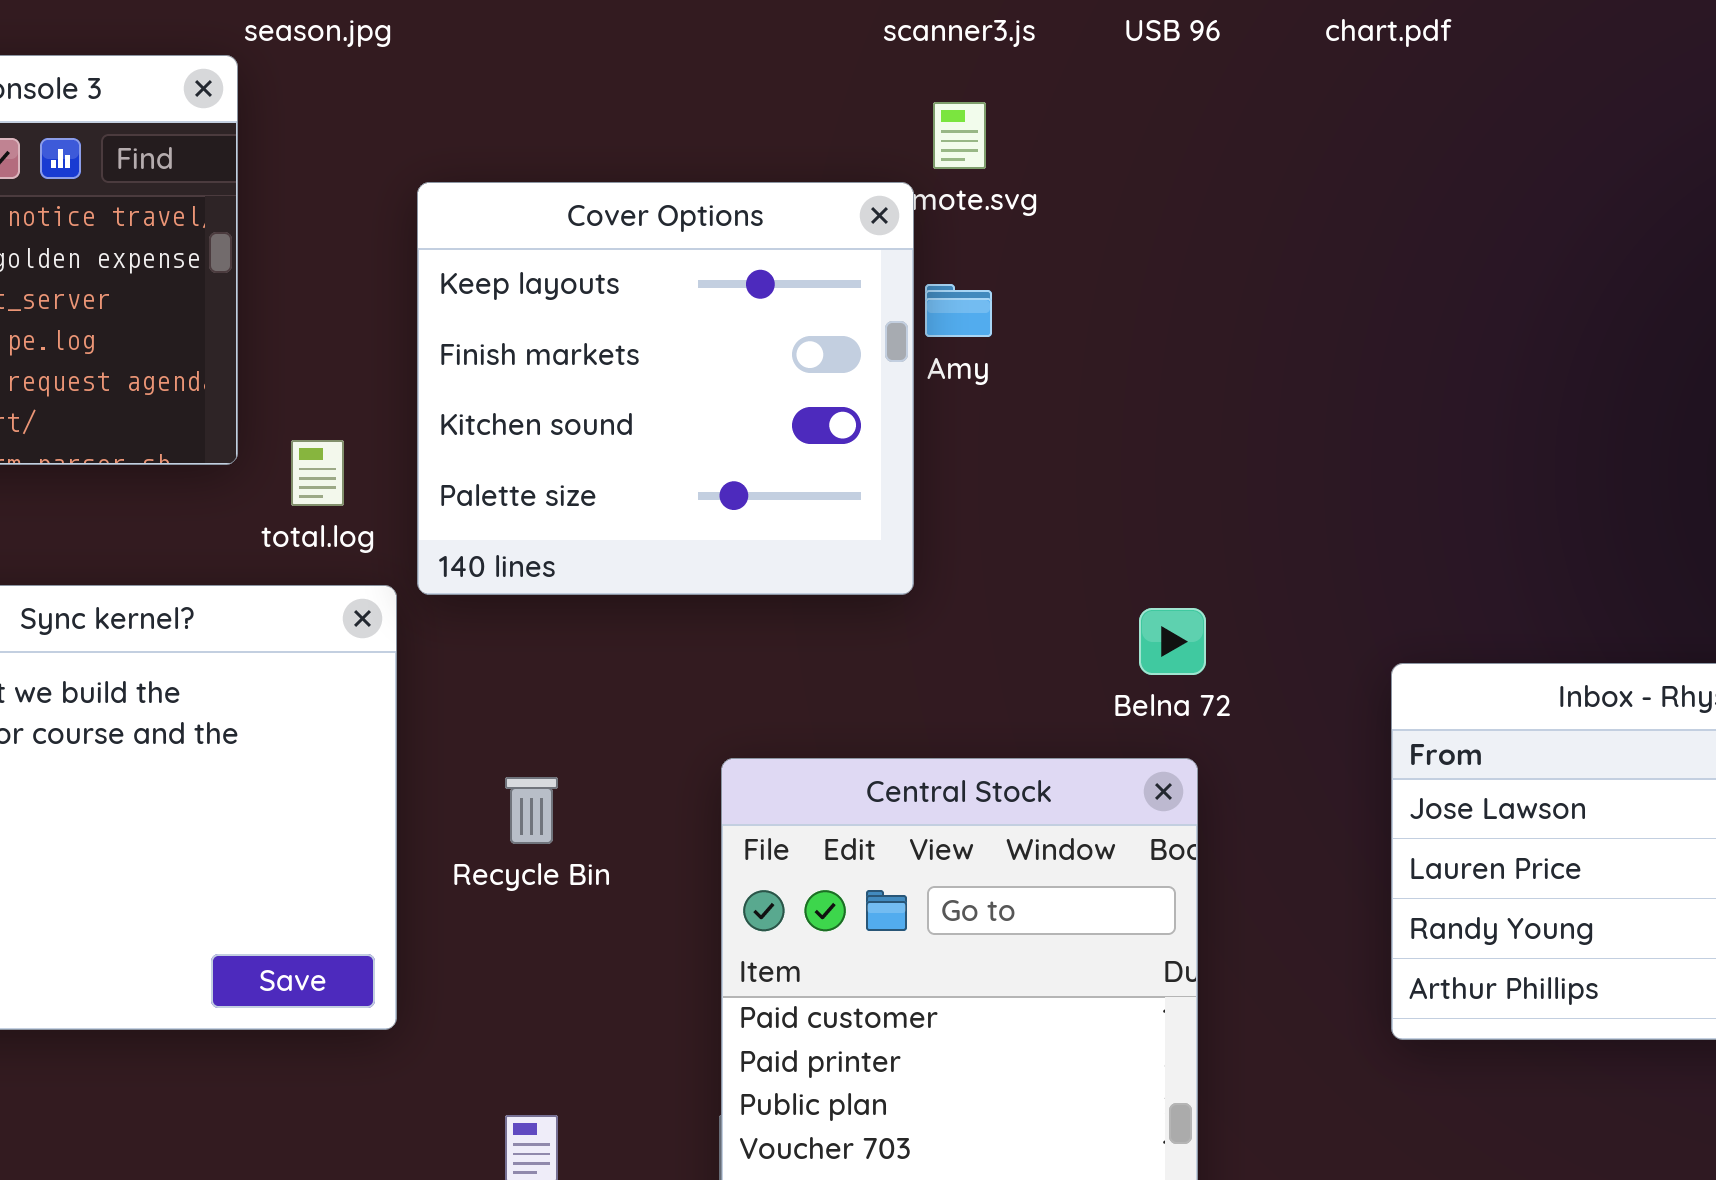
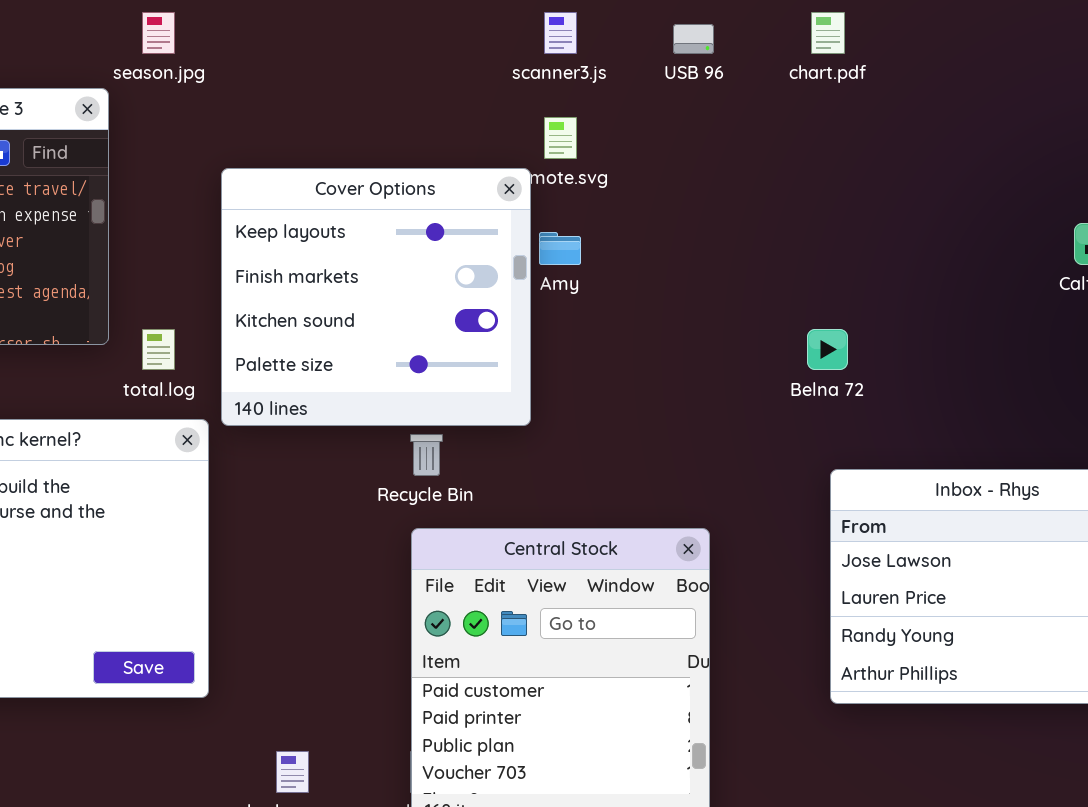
Belna 72: [1139,608,1206,675] -> [807,329,848,370], moved
Recycle Bin: [505,777,558,844] -> [410,434,443,476], moved

